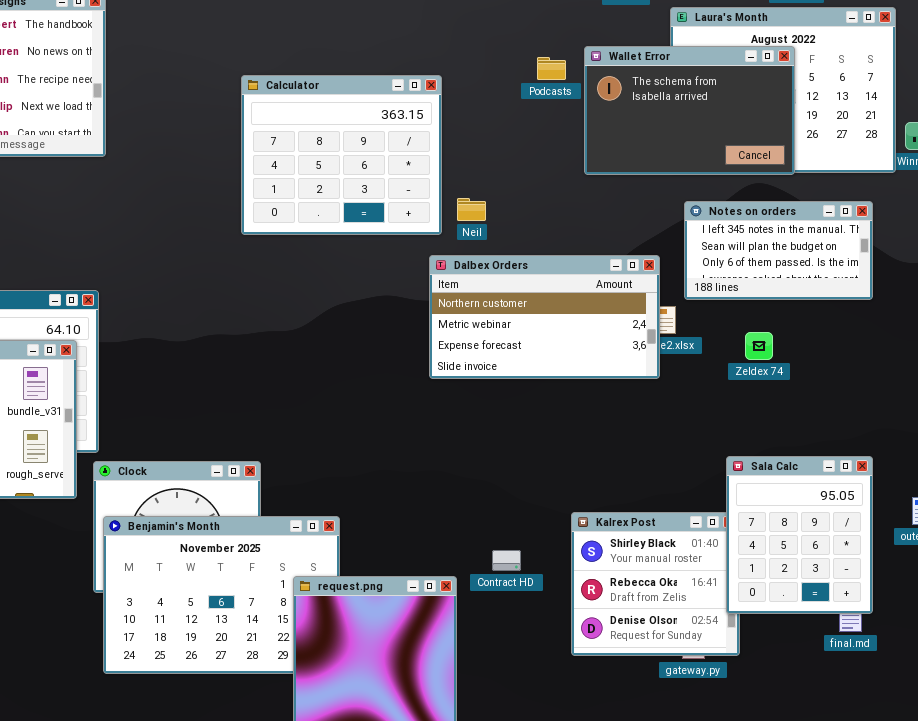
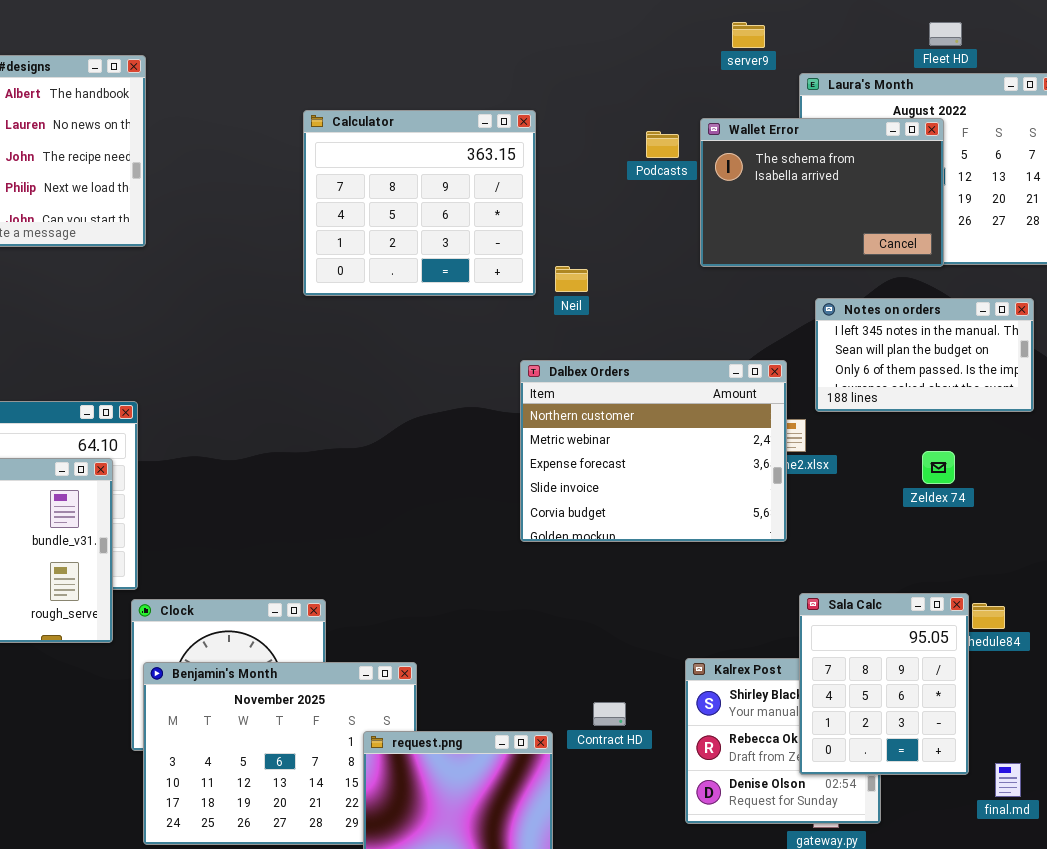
Calculator: [241,75,442,235] -> [303,110,536,296], moved
Neil: [457,198,486,221] -> [555,266,588,292], moved
Dalbex Orders: [429,255,660,379] -> [520,360,787,542], resized
Zeldex 74: [745,332,773,360] -> [922,451,955,484], moved
Sala Calc: [726,456,873,614] -> [799,593,969,775], moved

